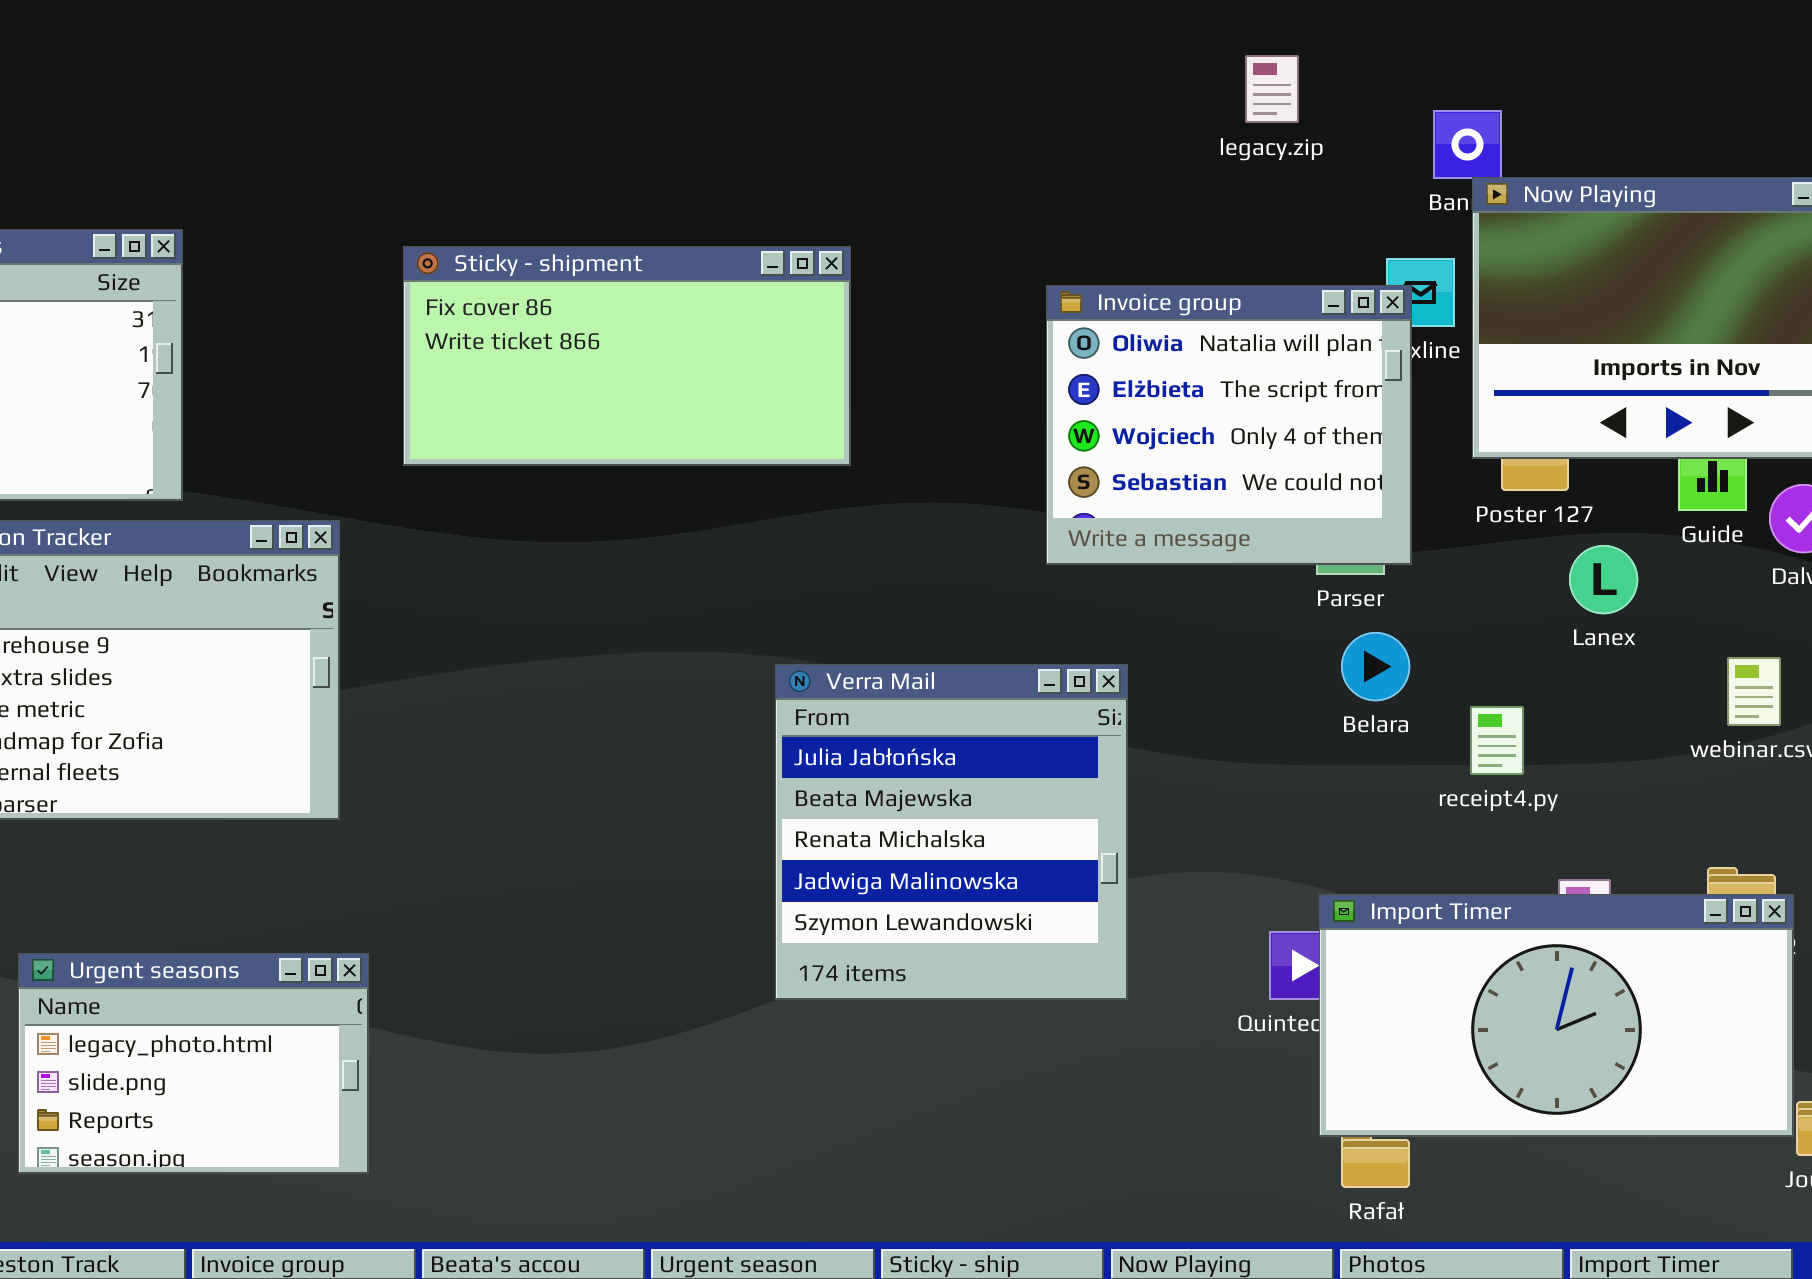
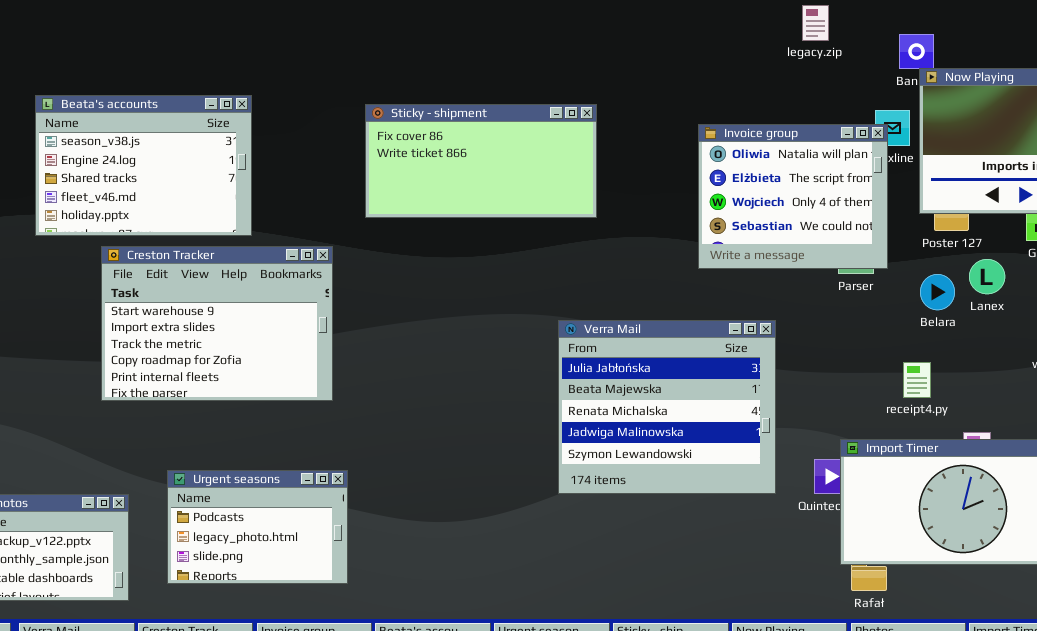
Belara: [1341,632,1410,701] -> [920,274,955,310], moved
Verra Mail: [775,664,1128,1000] -> [558,320,776,494], resized
receipt4.py: [1470,706,1524,775] -> [903,362,931,398], moved
Urgent seasons: [18,953,369,1174] -> [167,470,348,584], scrolled up 1 row

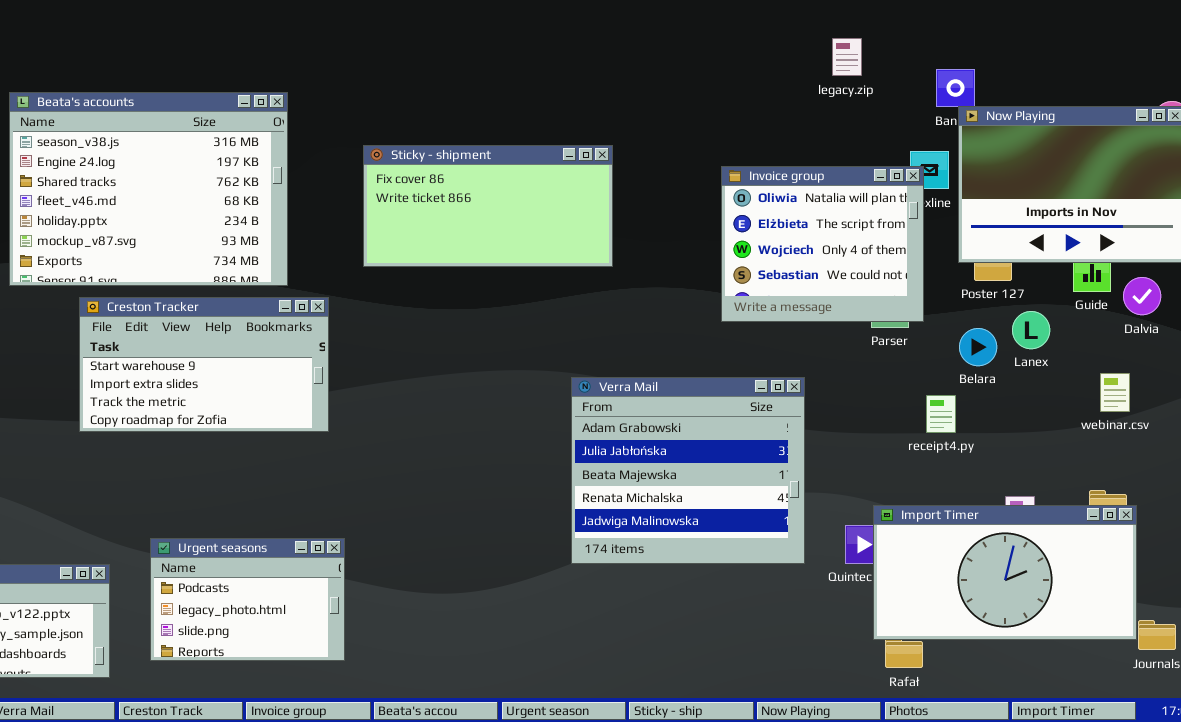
Beata's accounts: [35,95,252,236] -> [9,92,288,286], resized
Creston Tracker: [101,246,333,401] -> [79,297,329,432], resized
Verra Mail: [558,320,776,494] -> [571,377,805,564], scrolled up 1 row
receipt4.py: [903,362,931,398] -> [926,395,956,433], moved

